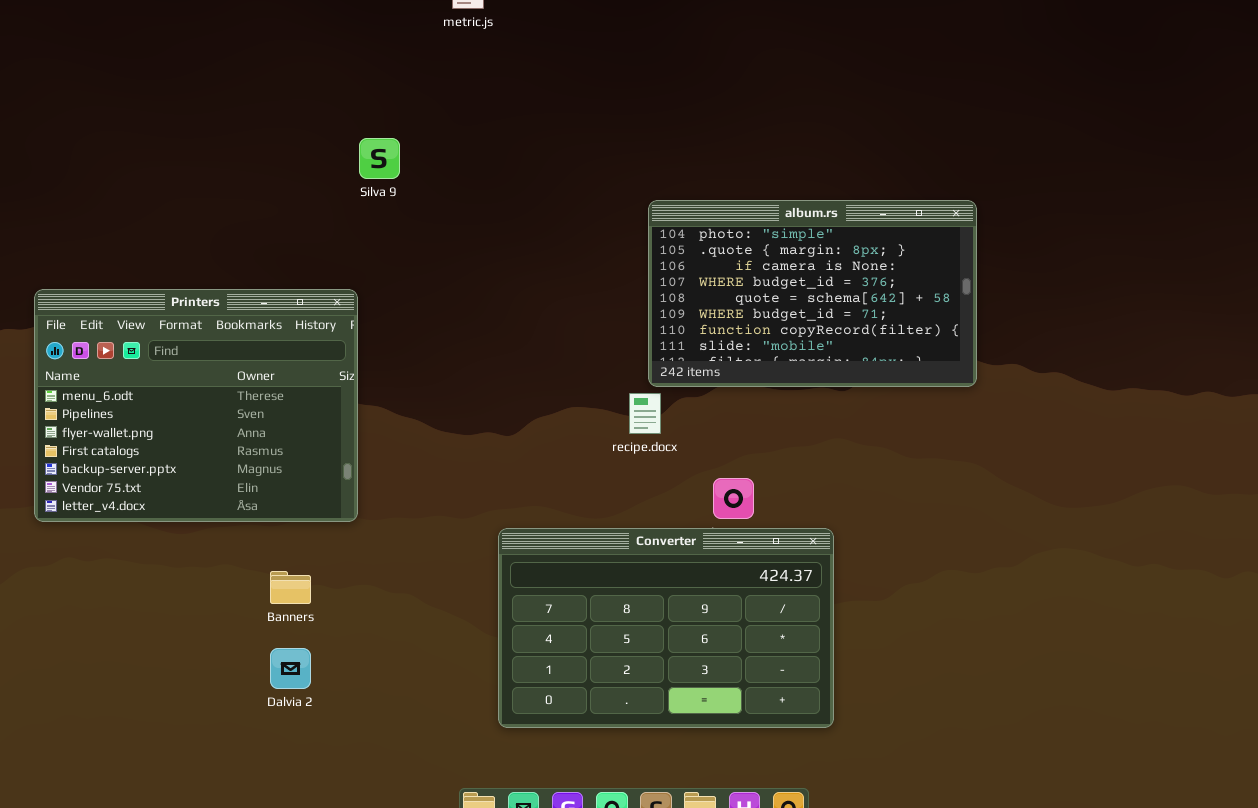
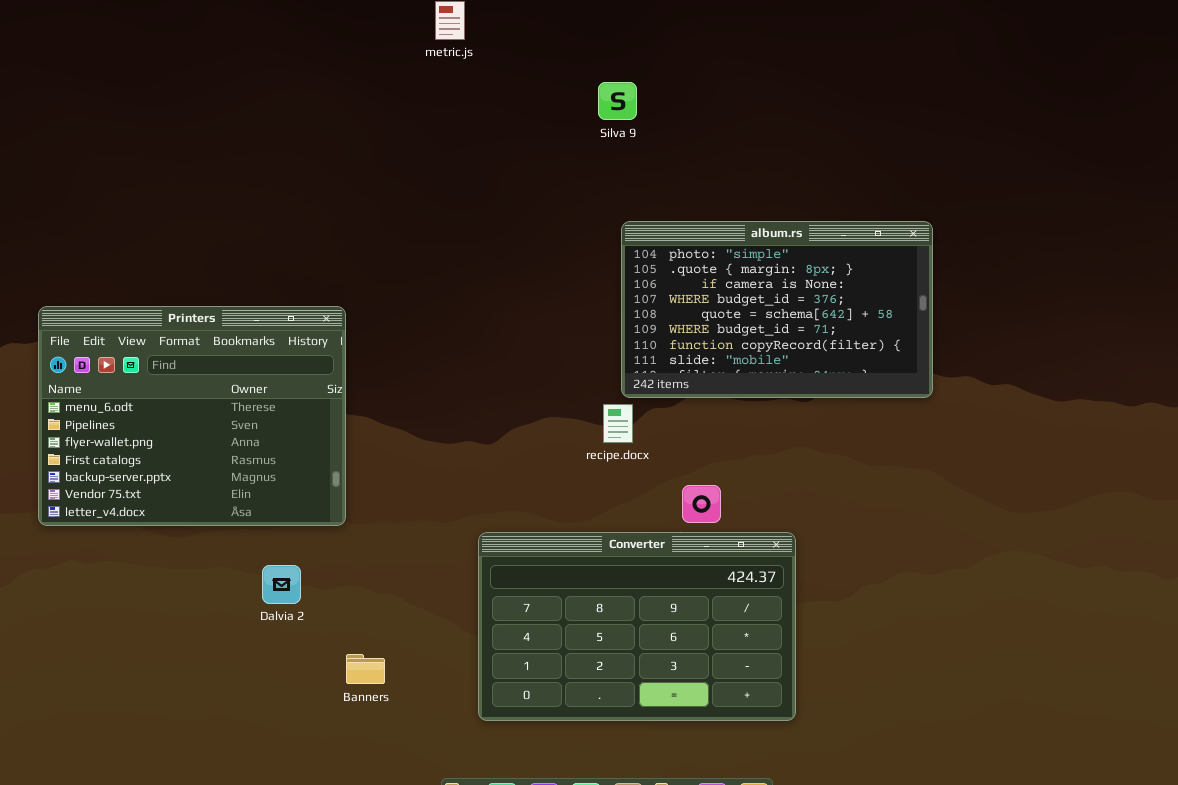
Silva 9: [359,138,400,179] -> [598,82,637,120], moved
Banners: [270,571,311,604] -> [346,654,385,684], moved
Dalvia 2: [270,648,311,689] -> [262,565,301,604], moved

